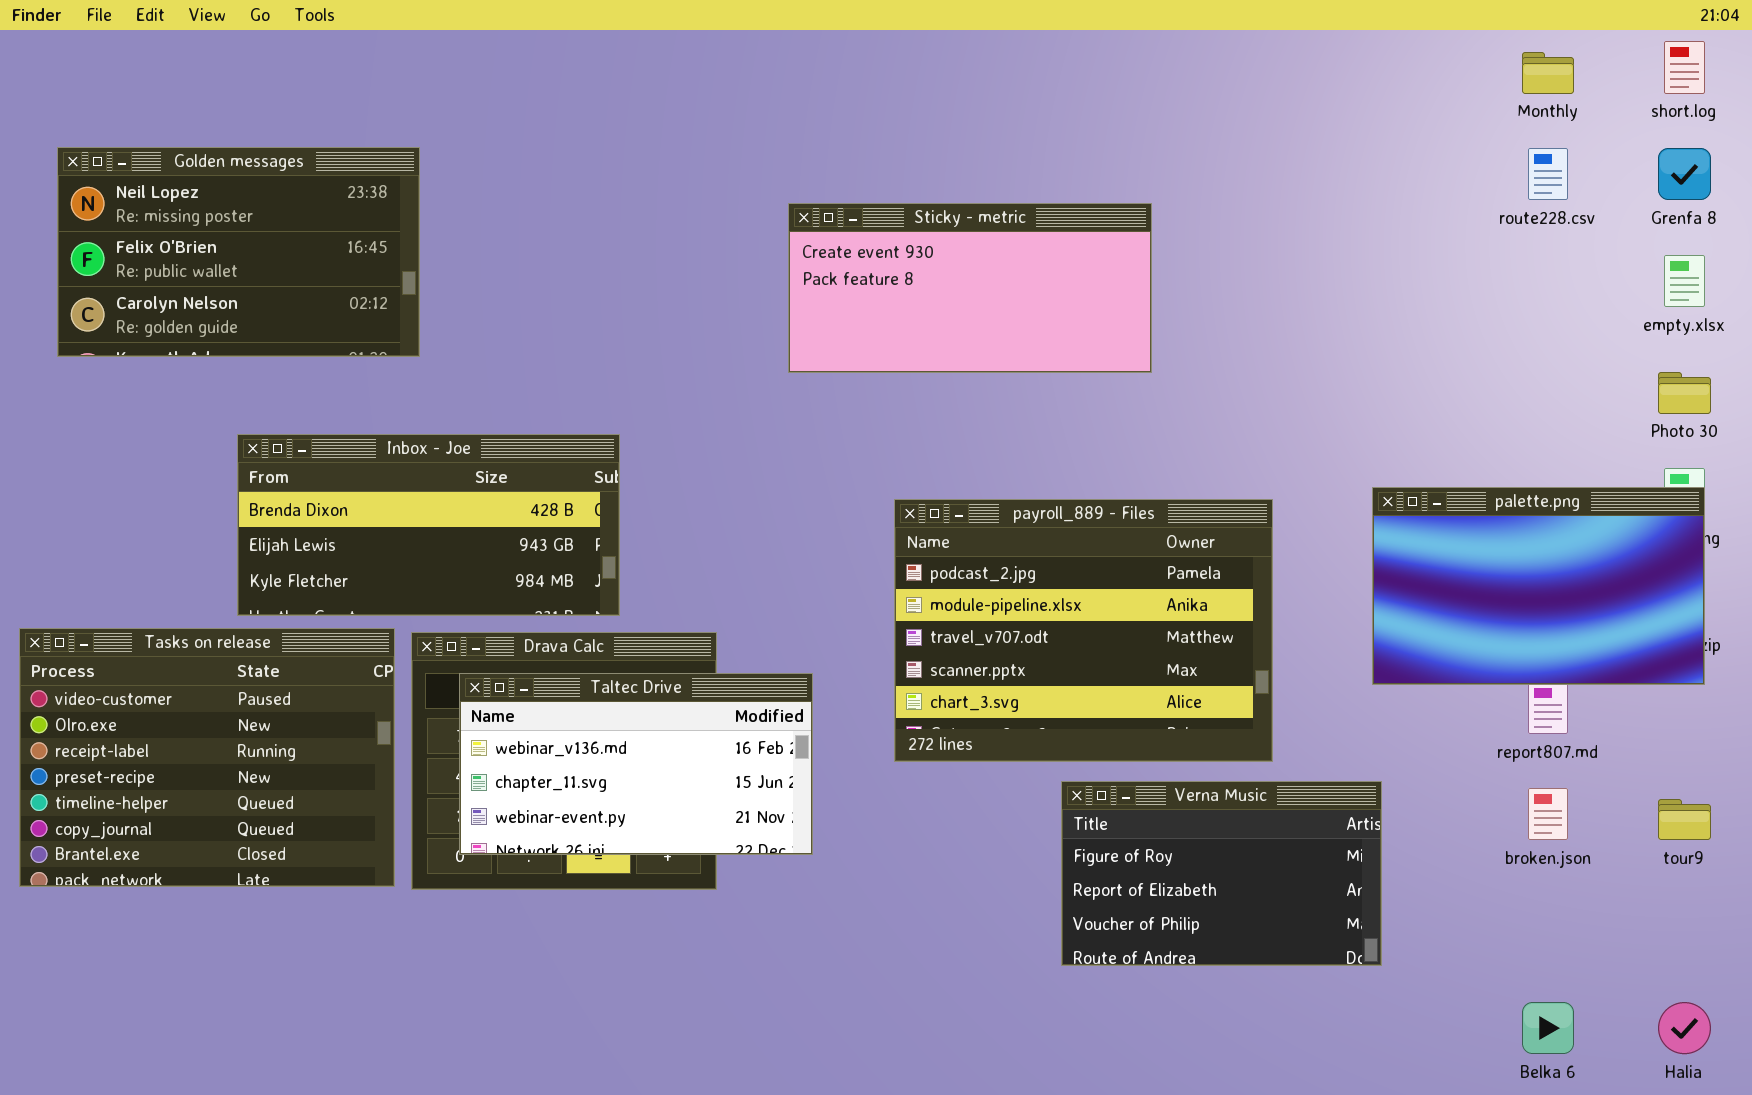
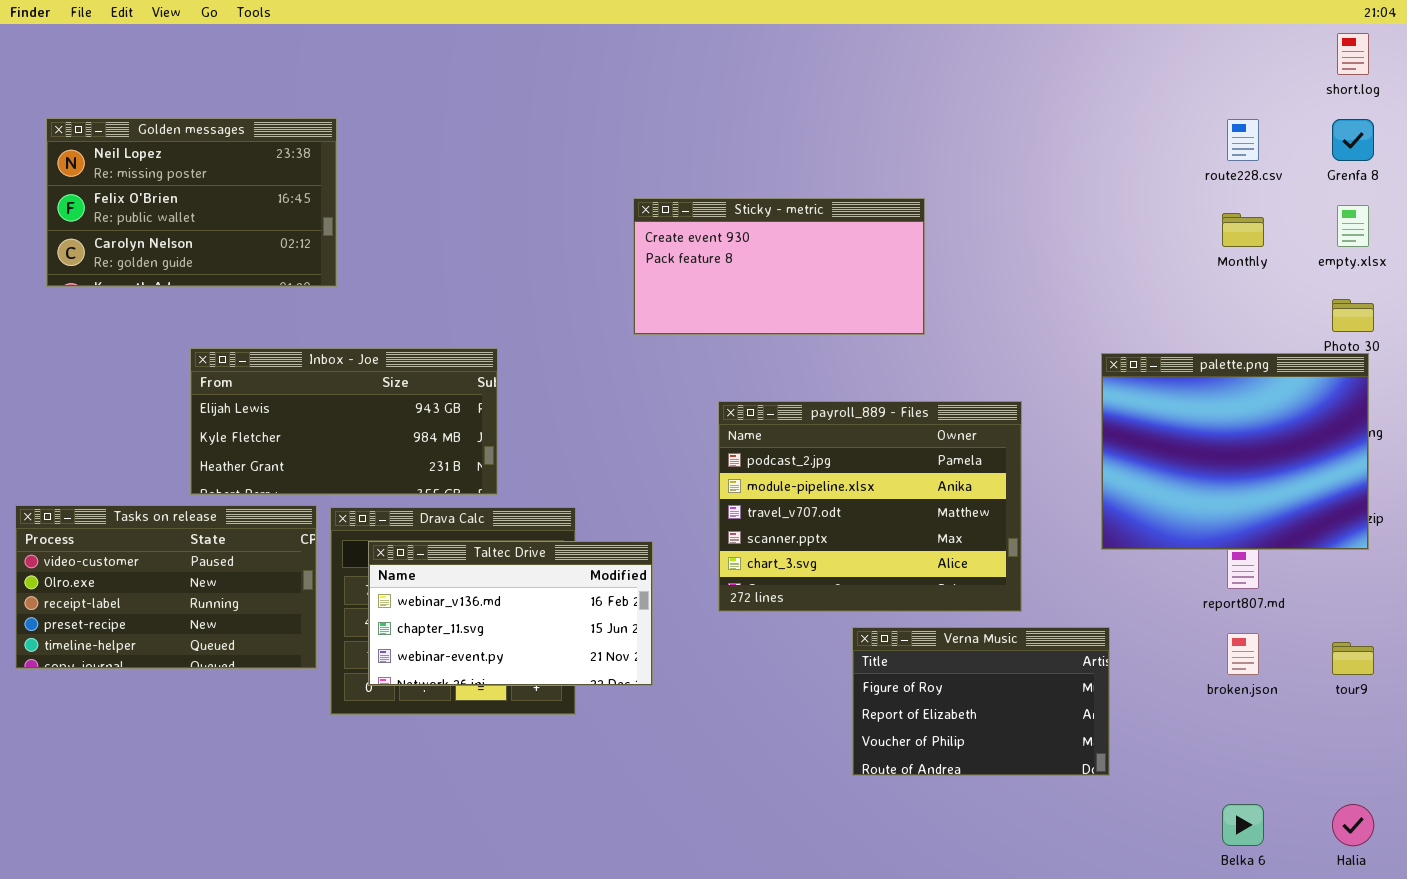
Monthly: [1522,52,1574,94] -> [1222,213,1264,247], moved
Sticky - metric: [788,203,1152,373] -> [633,198,925,335], moved
Inbox - Joe: [237,434,620,616] -> [190,348,498,495], scrolled down 1 row
palette.png: [1372,487,1705,685] -> [1101,353,1369,550], resized
Tasks on release: [19,628,395,887] -> [15,505,317,669], resized

